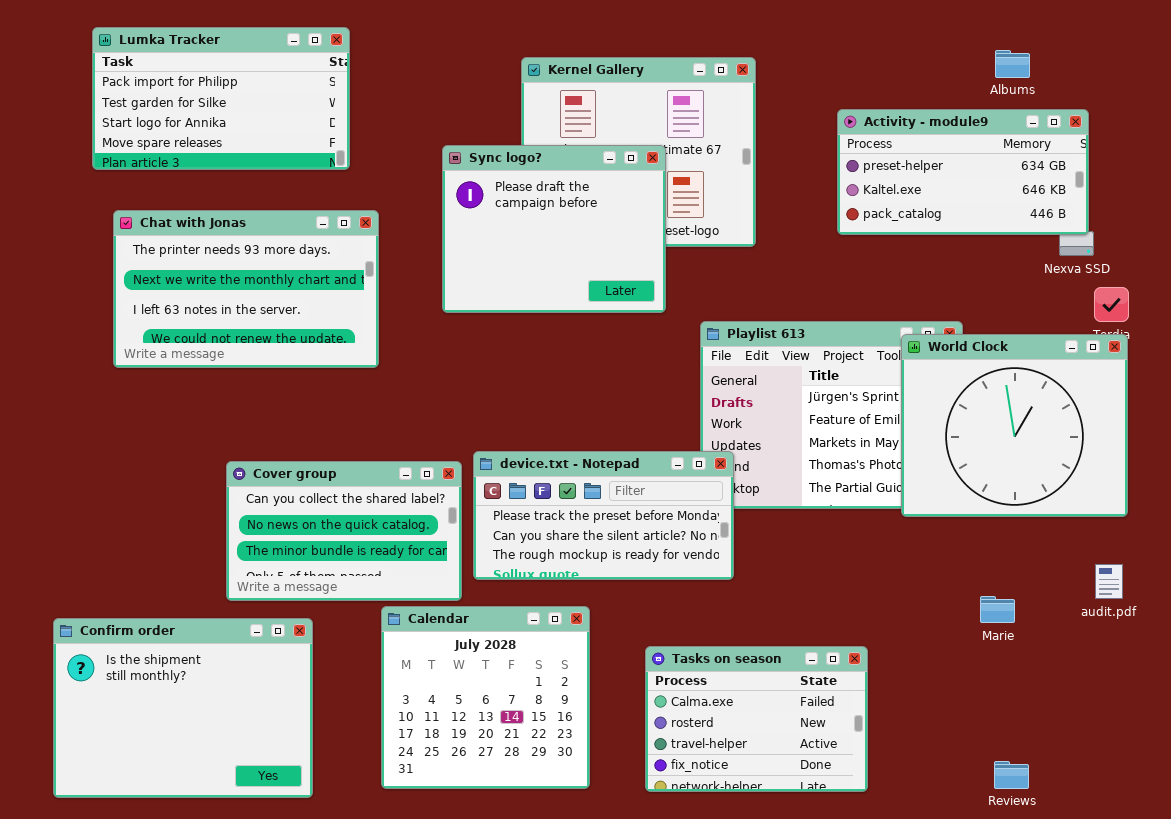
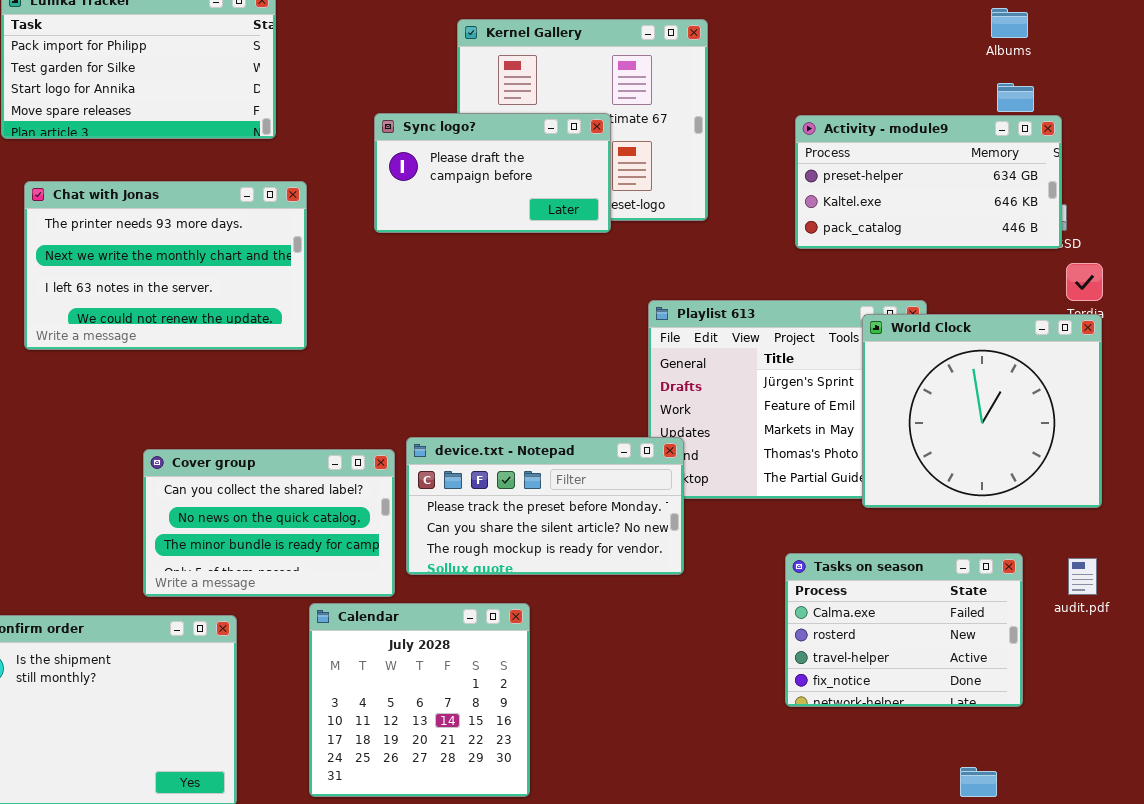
Albums: [995,50,1030,78] -> [991,8,1028,38], moved
Activity - module9: [837,109,1089,235] -> [795,115,1062,249], moved
Sync logo?: [442,145,666,313] -> [374,113,611,233], resized
Tasks on season: [645,646,868,792] -> [785,553,1023,707], moved

